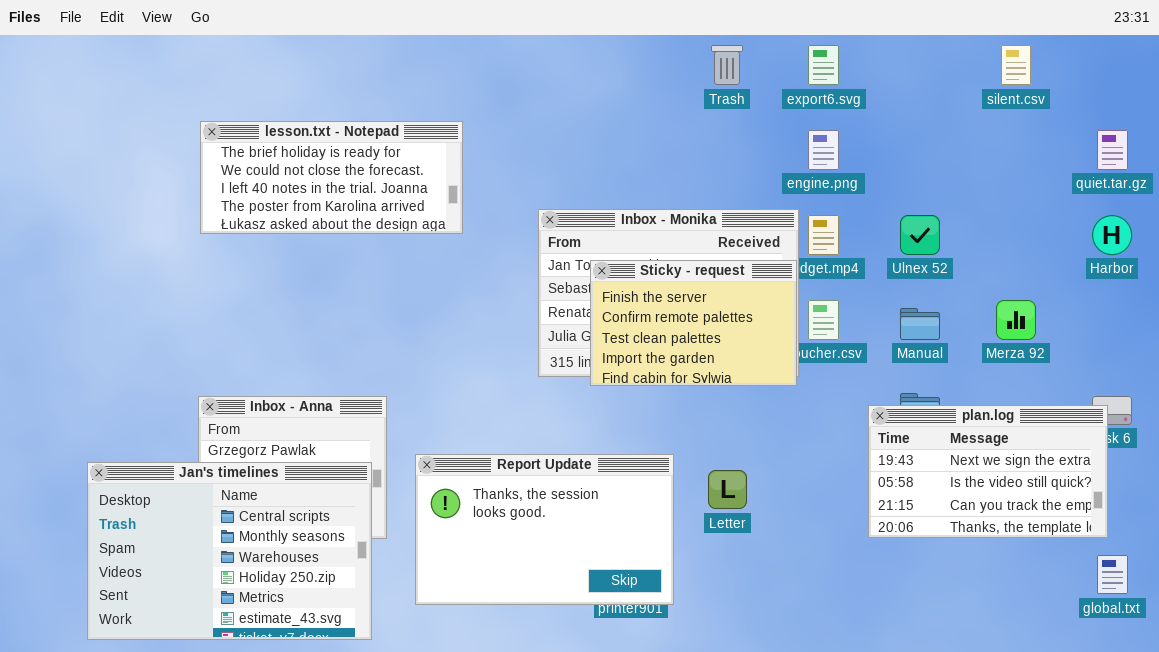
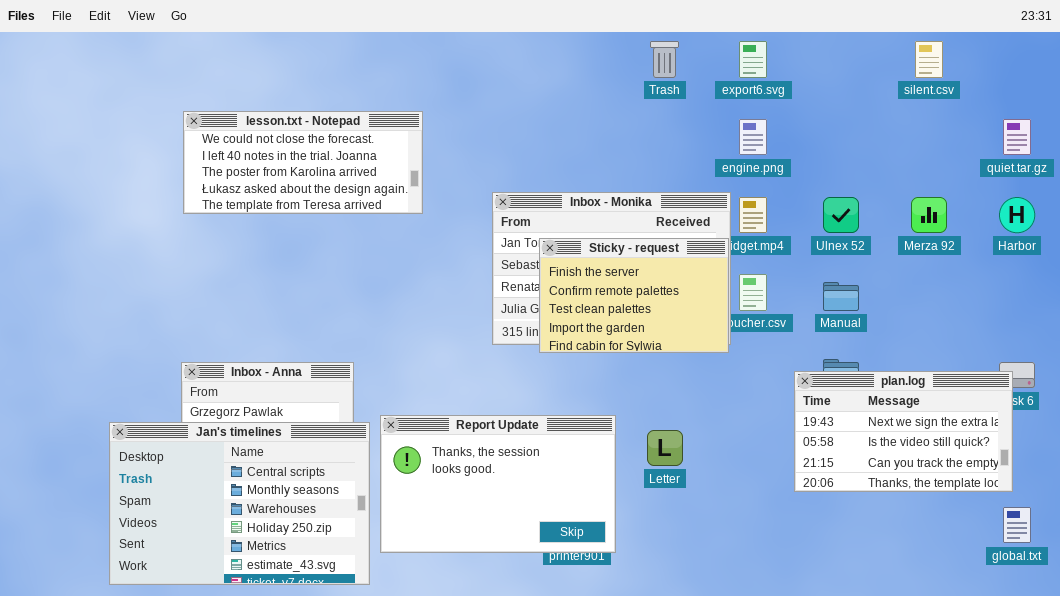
lesson.txt - Notepad: [200,121,463,234] -> [183,111,423,214], scrolled down 1 row
Merza 92: [996,300,1036,340] -> [911,197,947,233], moved
Jan's timelines: [87,462,372,640] -> [109,422,370,585], moved

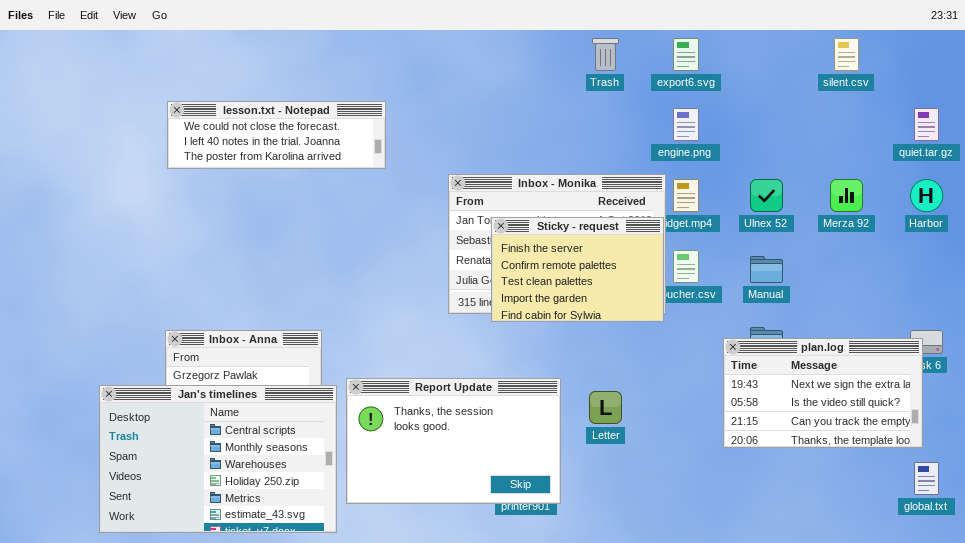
lesson.txt - Notepad: [183,111,423,214] -> [167,101,386,169], resized

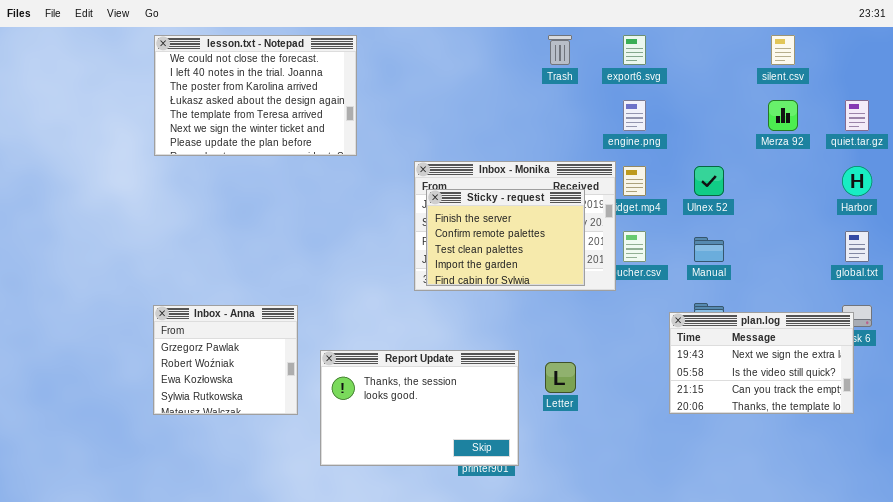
lesson.txt - Notepad: [167,101,386,169] -> [154,35,357,156], resized
Merza 92: [830,179,863,212] -> [768,100,798,131], moved
Sticky - request: [491,217,664,322] -> [426,189,585,286], moved
Jan's timelines: [99,385,337,533] -> none, closed
global.txt: [914,462,939,495] -> [845,231,869,262], moved

